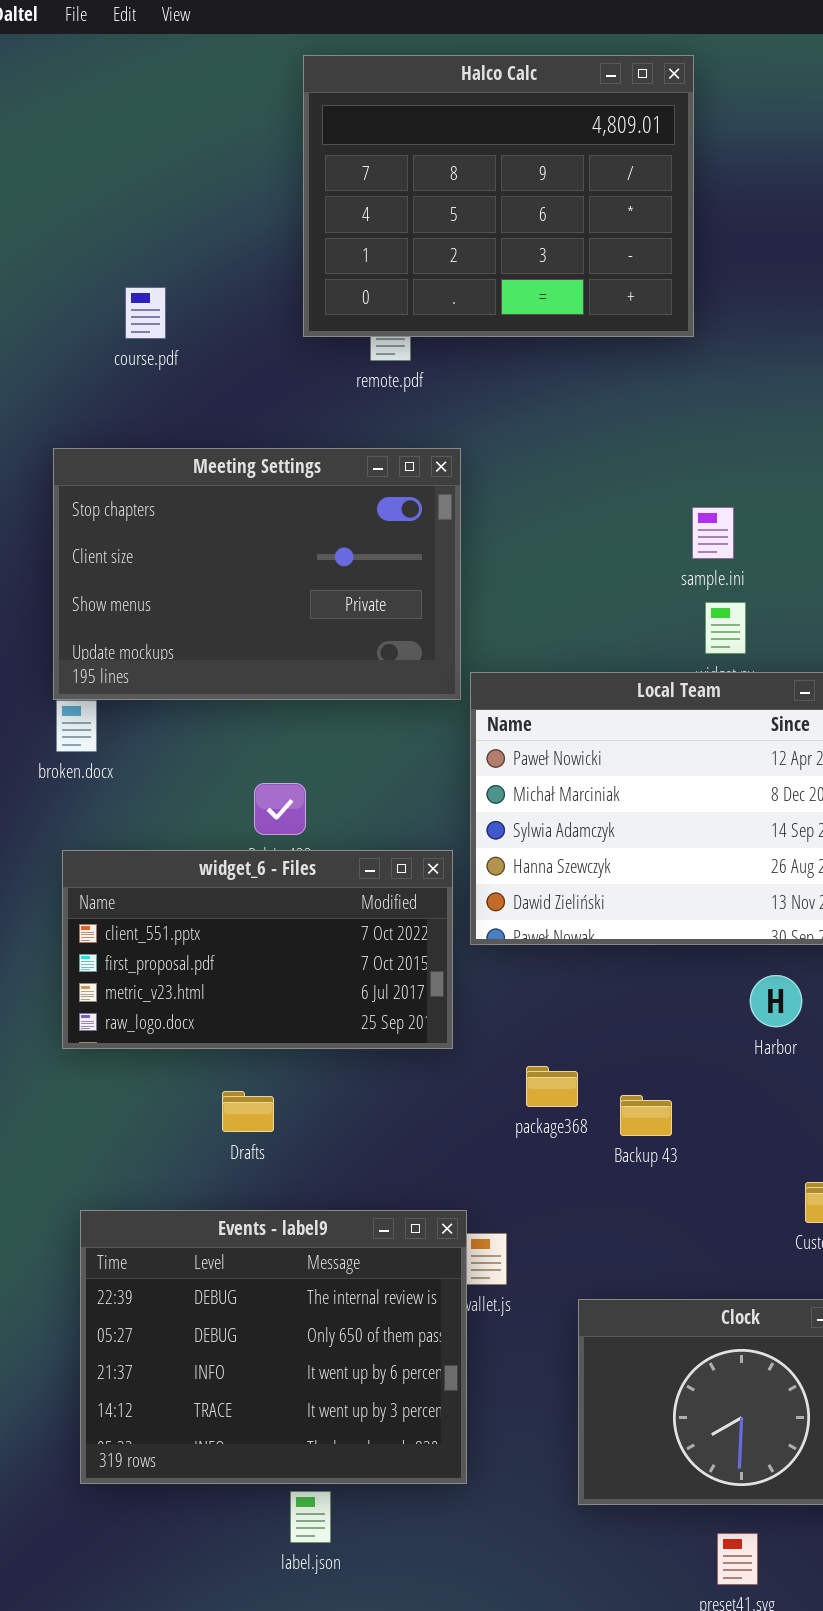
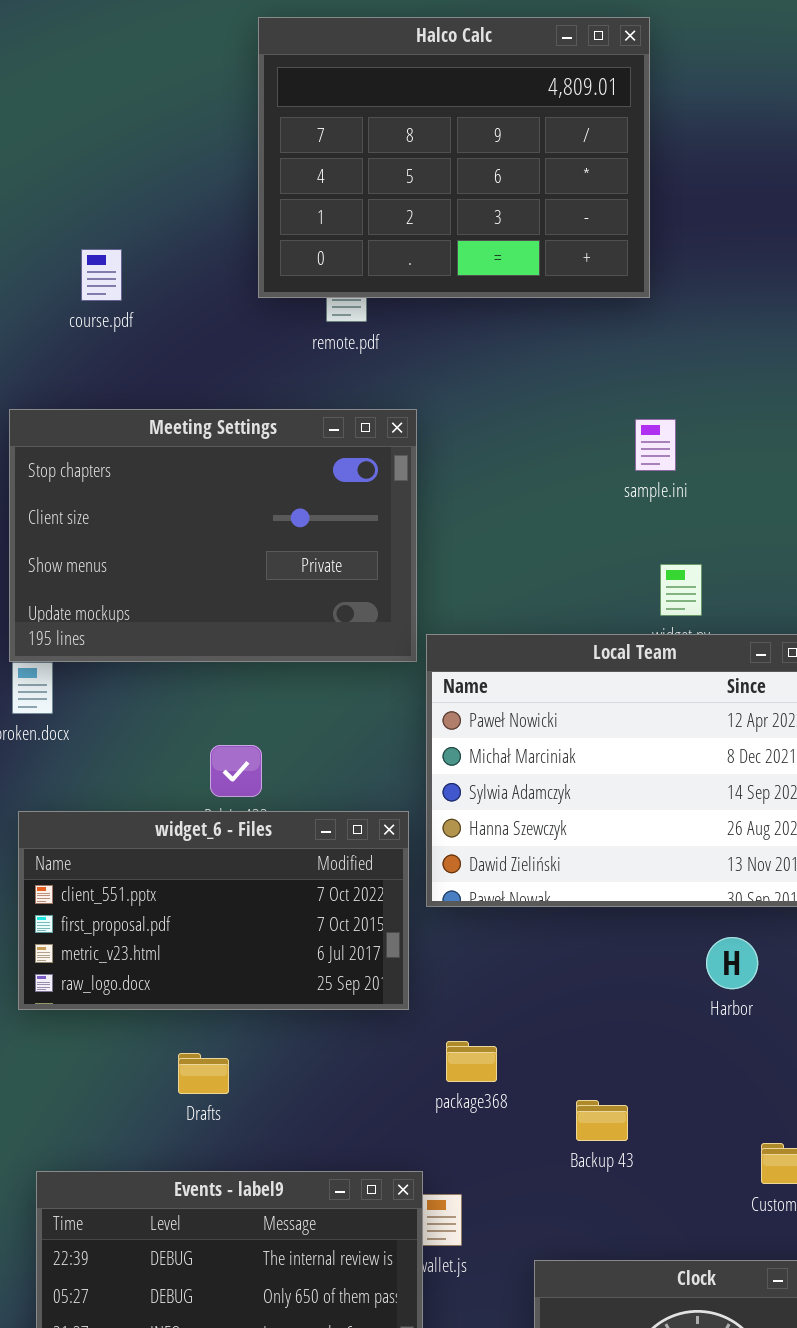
sample.ini: [692,507,734,559] -> [635,419,676,471], moved
package368: [526,1066,578,1107] -> [446,1041,497,1082], moved
Backup 43: [620,1095,672,1136] -> [576,1100,628,1141], moved

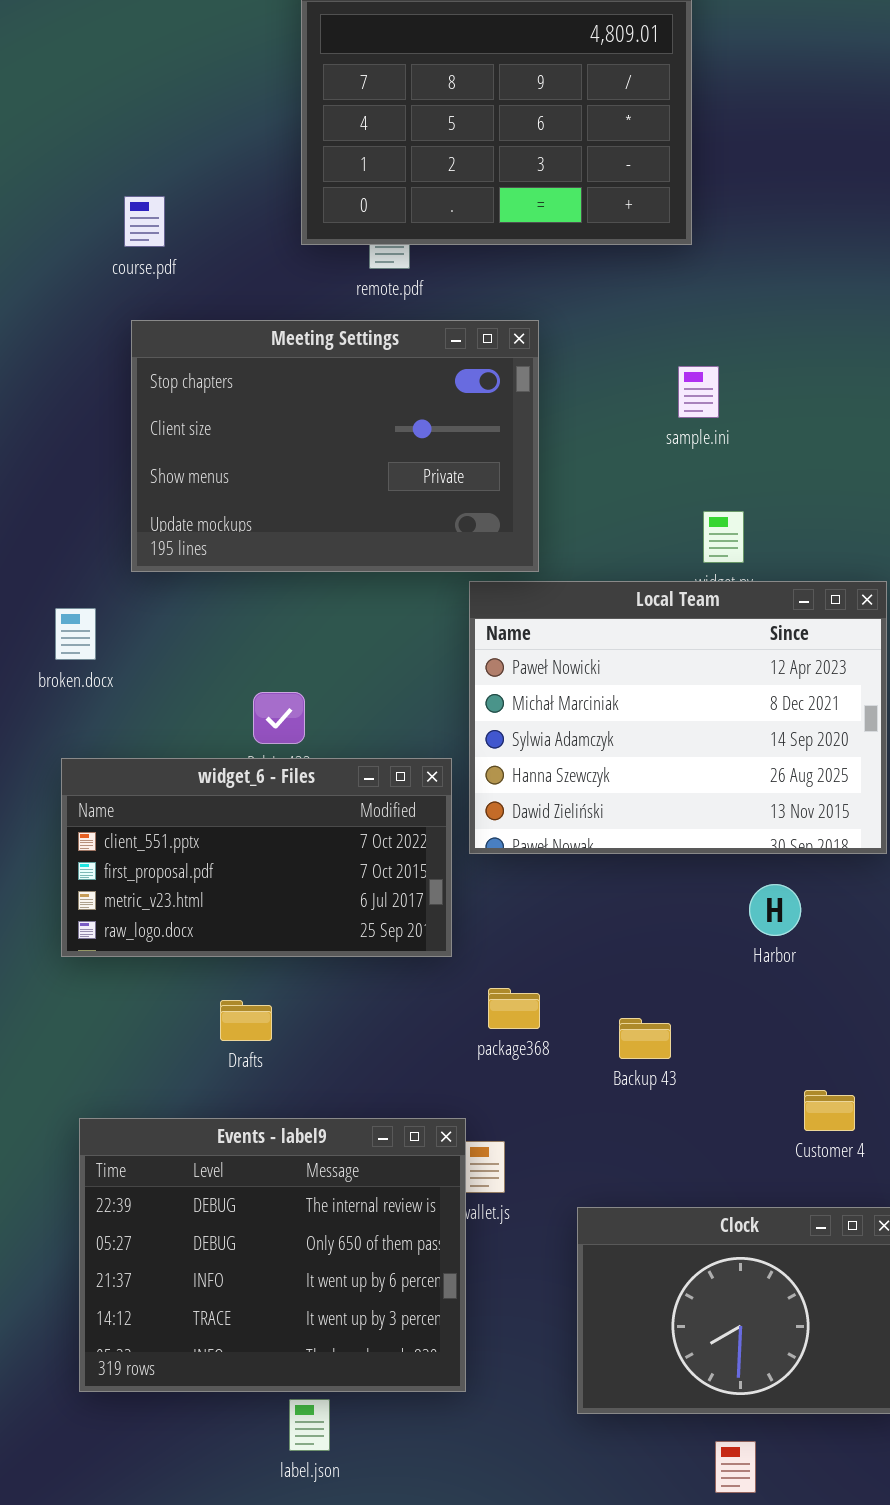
Meeting Settings: [9,409,417,662] -> [131,320,539,572], moved
Backup 43: [576,1100,628,1141] -> [619,1018,671,1059], moved

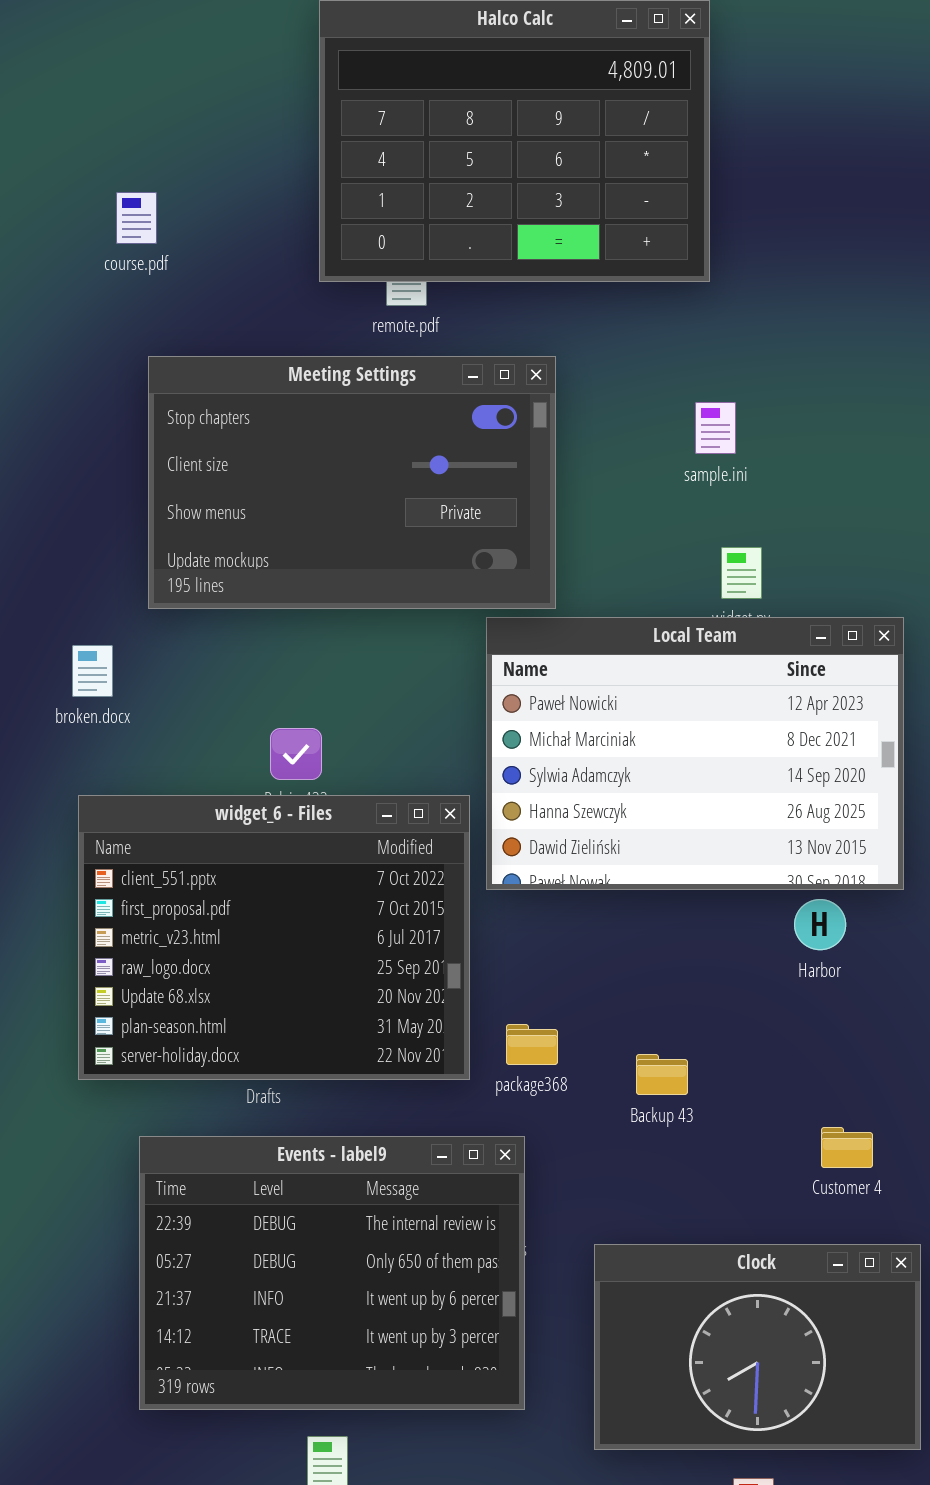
course.pdf: [124,196,165,247] -> [116,192,157,244], moved
widget_6 - Files: [61,758,452,957] -> [78,795,470,1080], resized
Harbor: [749,884,801,936] -> [794,899,846,950], moved
Events - label9: [79,1118,466,1392] -> [139,1136,525,1410], moved

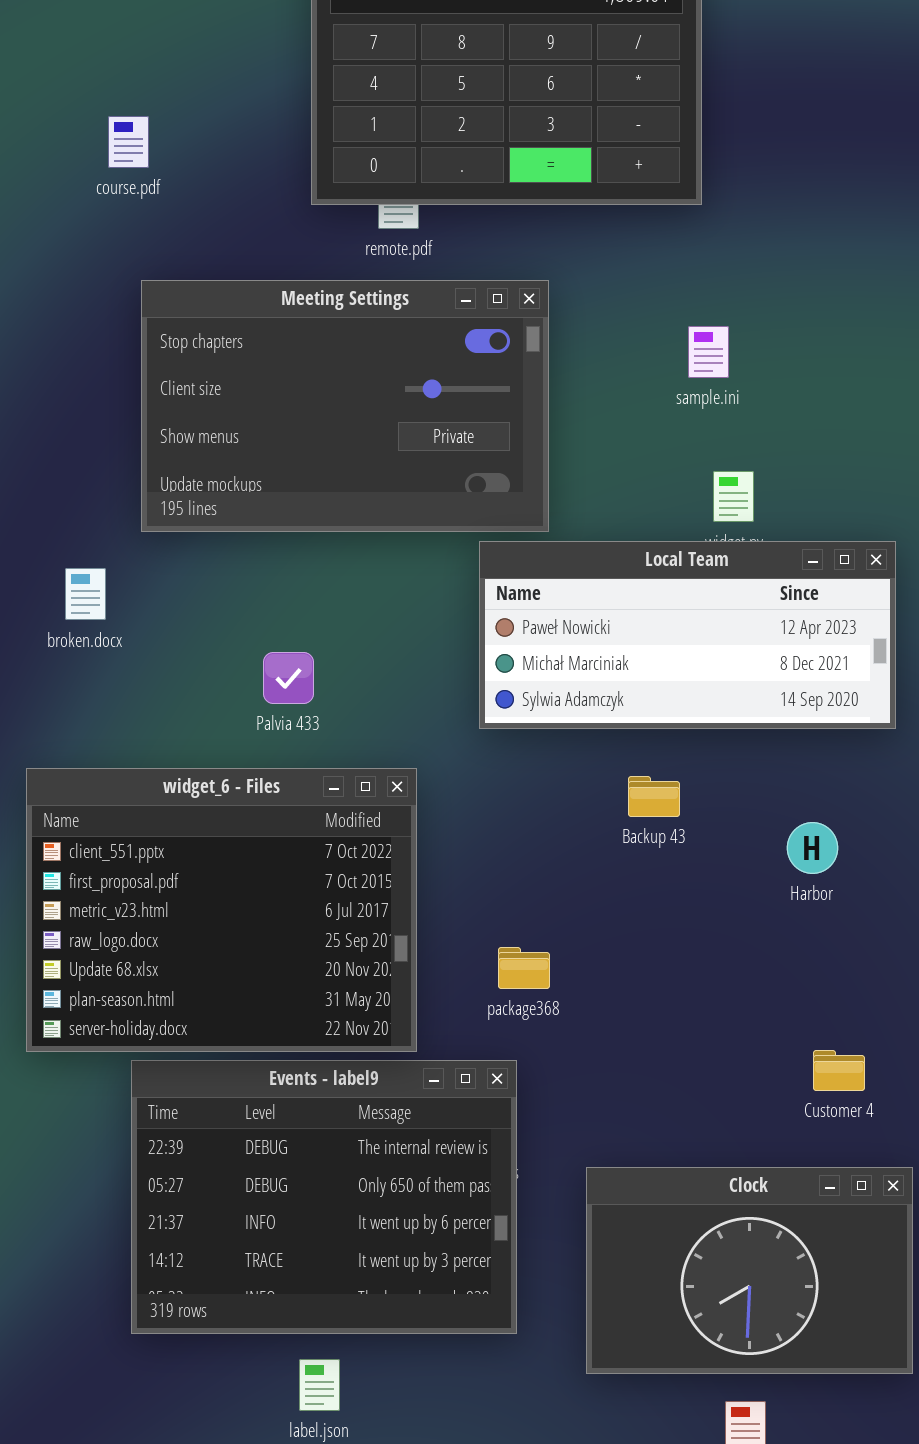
Local Team: [486,617,904,890] -> [479,541,896,729], resized
widget_6 - Files: [78,795,470,1080] -> [26,768,417,1052], moved
Backup 43: [636,1054,688,1095] -> [628,776,680,817], moved

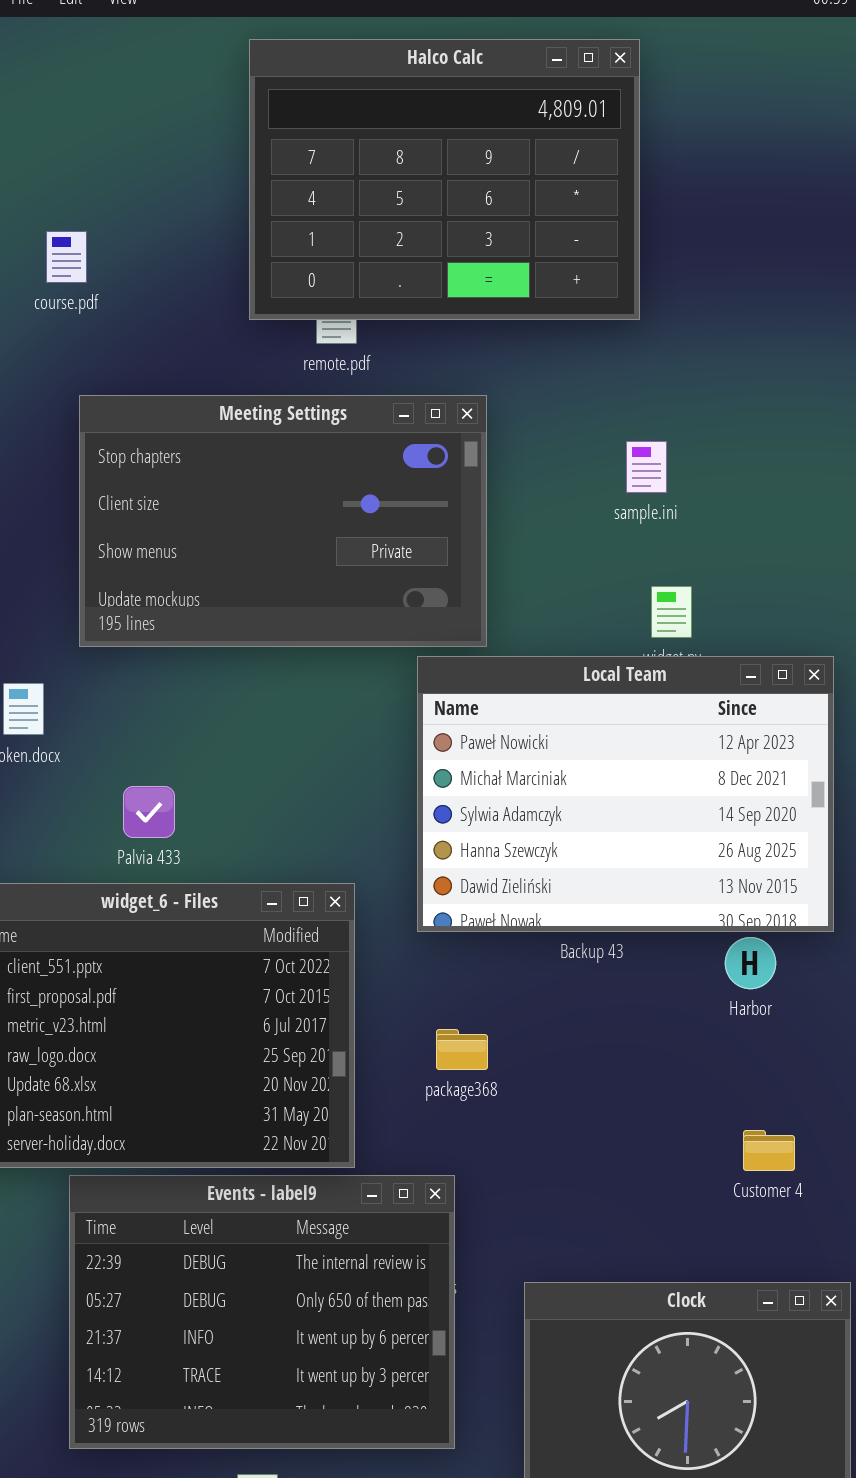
Local Team: [479,541,896,729] -> [417,656,834,932], resized
Palvia 433: [263,652,314,704] -> [123,786,175,838], moved
package368: [498,947,550,989] -> [436,1029,488,1070], moved
Customer 4: [813,1050,865,1091] -> [743,1130,795,1171], moved

